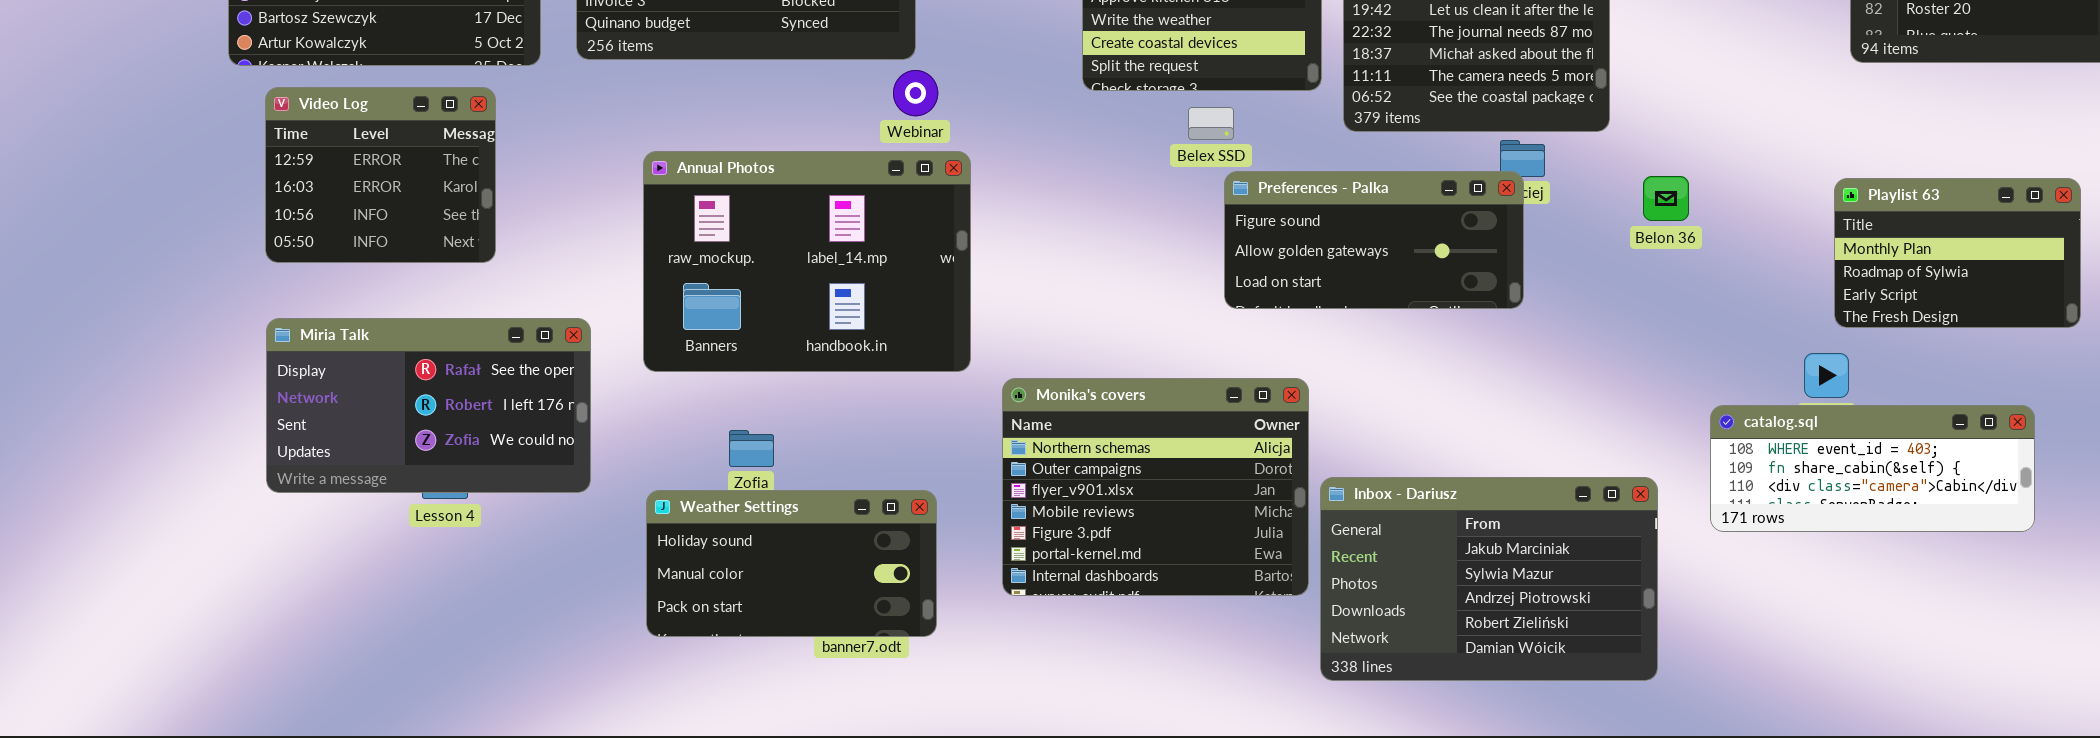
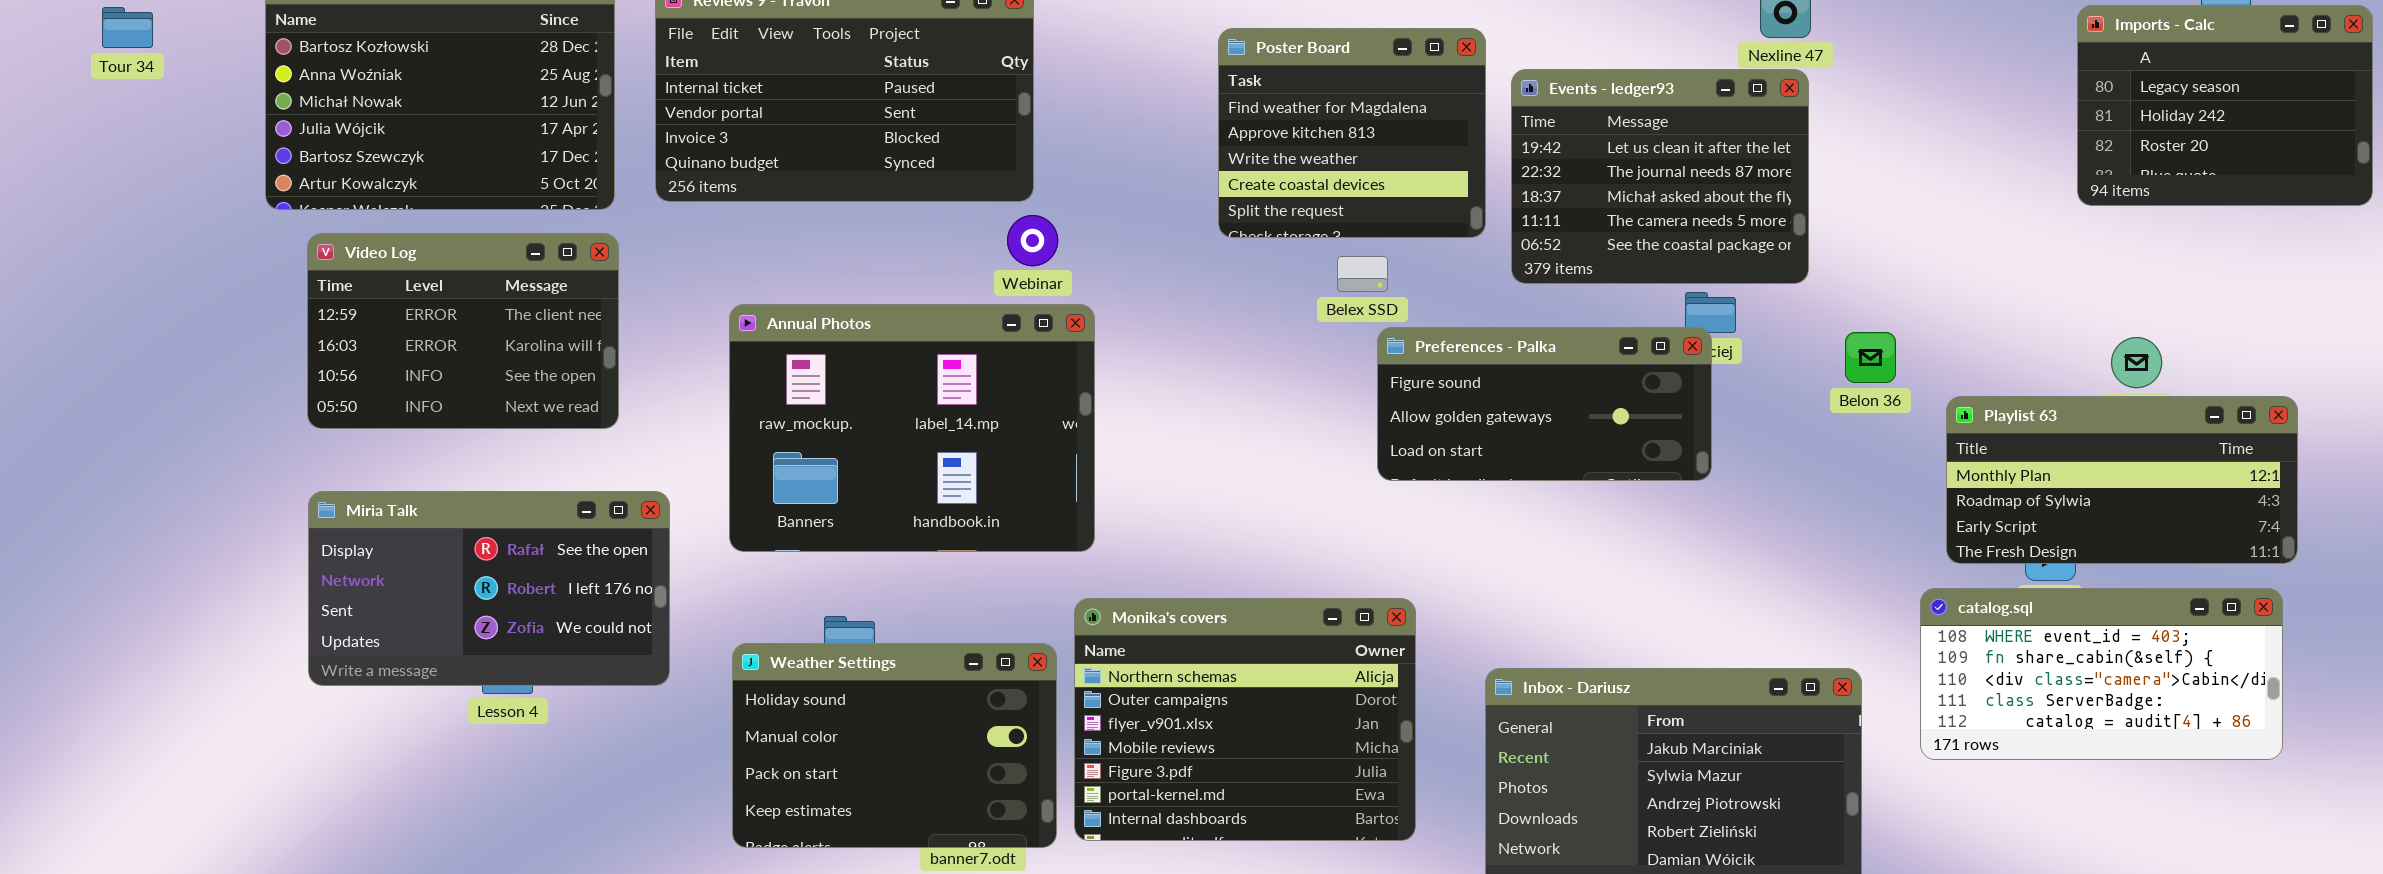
Video Log: [265,87,496,263] -> [307,233,619,429], resized
Playlist 63: [1834,178,2081,328] -> [1946,396,2298,564], moved, resized
Monika's covers: [1002,378,1309,596] -> [1074,598,1416,841], moved
catalog.sql: [1710,405,2035,532] -> [1920,588,2283,760], resized
Weather Settings: [646,490,937,637] -> [732,643,1057,848], resized

